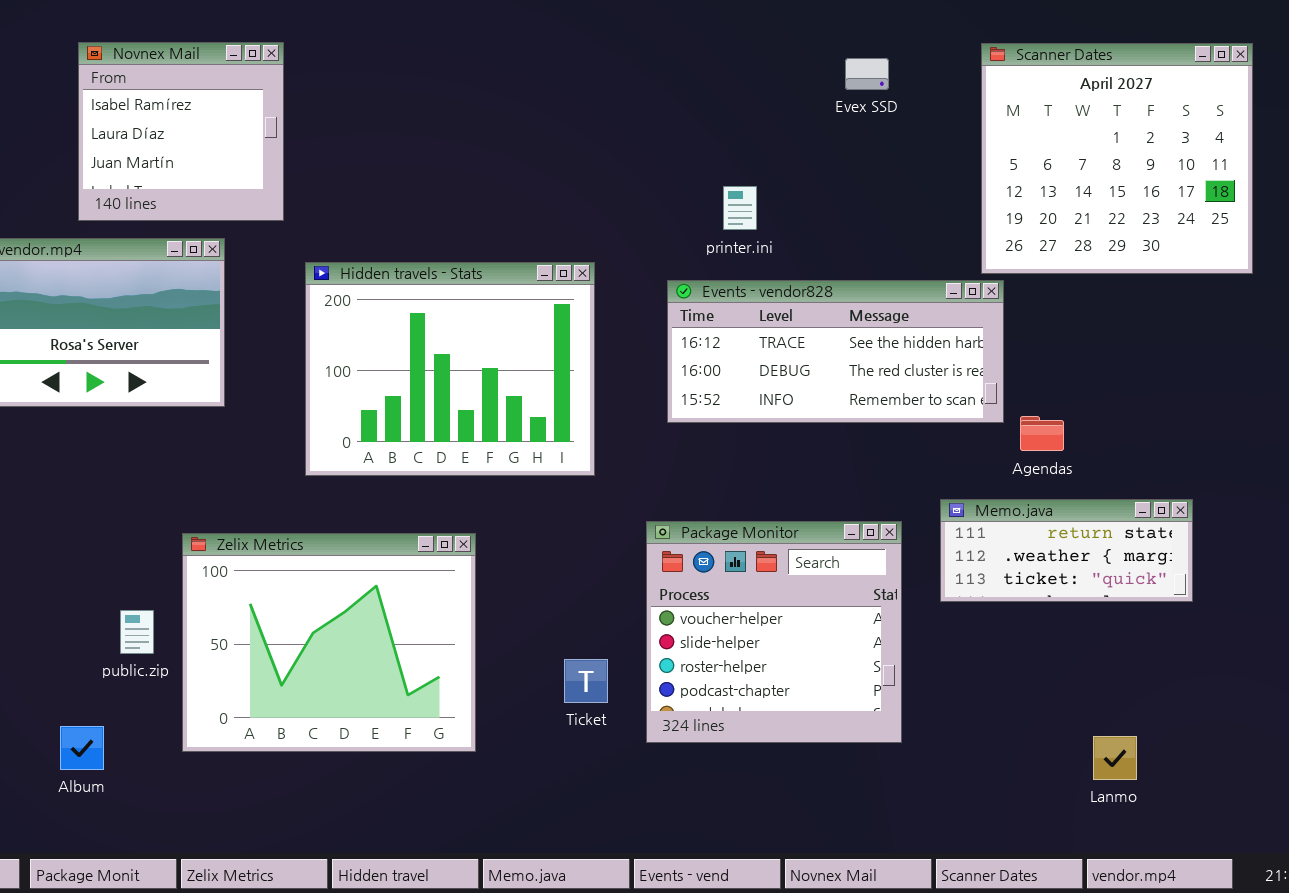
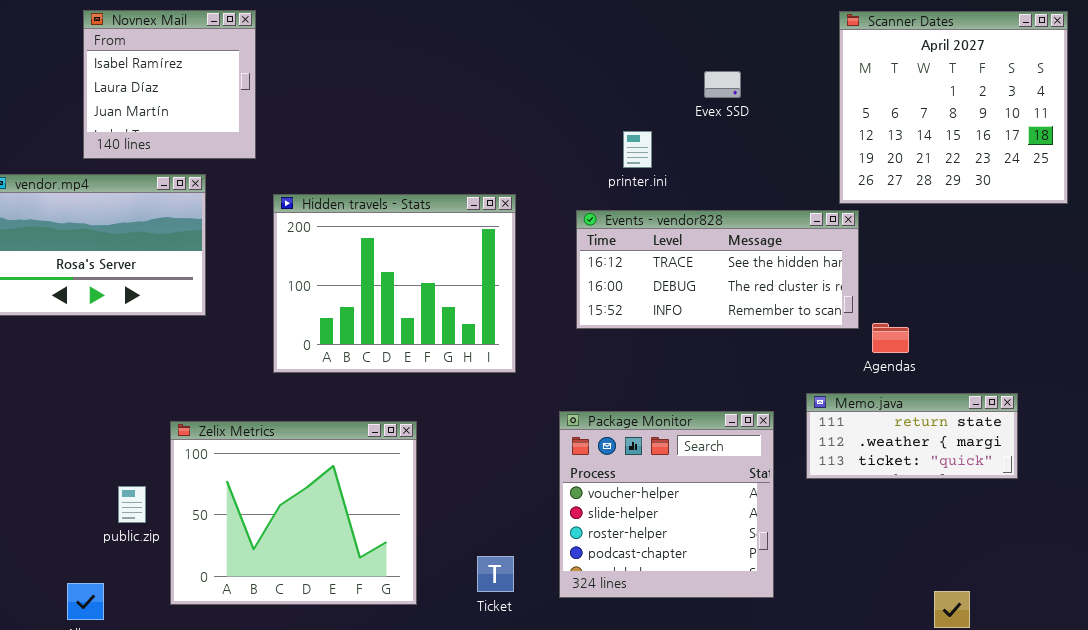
Evex SSD: [845,58,889,90] -> [704,71,741,98], moved
Ticket: [564,659,608,703] -> [477,556,514,592], moved

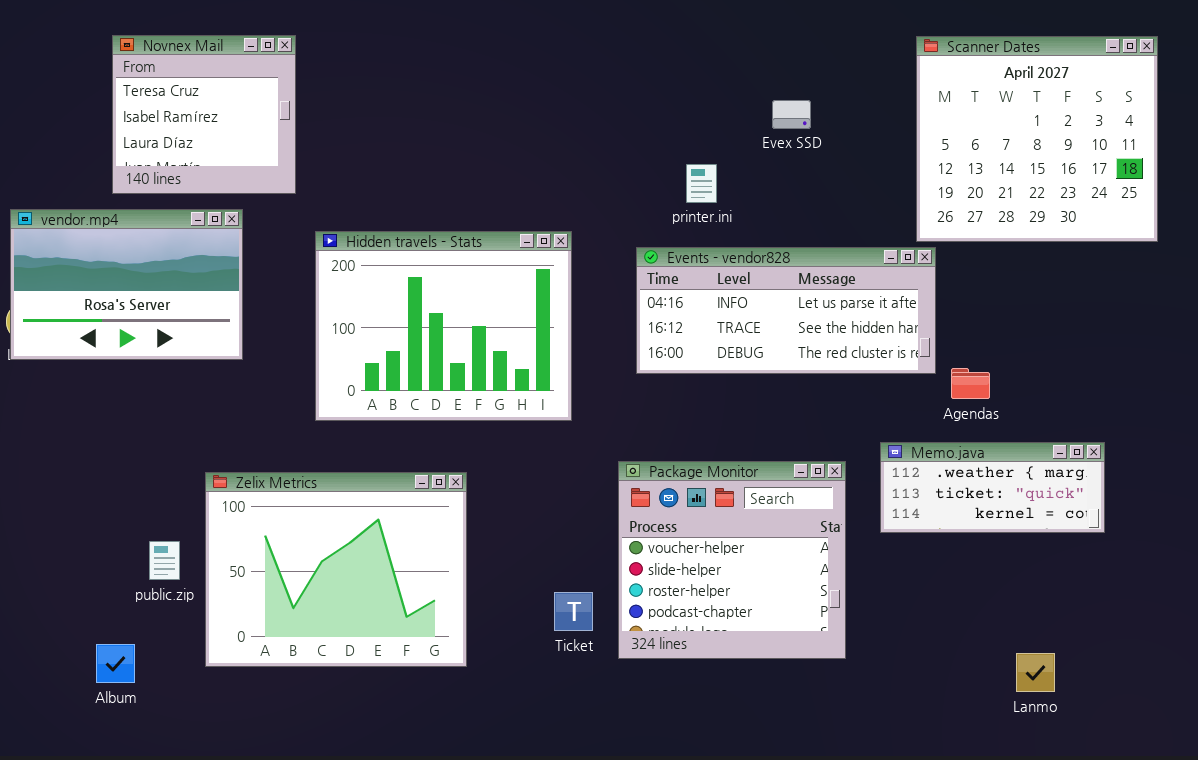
Novnex Mail: [83,10,256,159] -> [112,35,296,194], scrolled up 1 row
Events - vendor828: [576,210,859,329] -> [636,247,936,374], scrolled up 1 row
Memo.java: [806,393,1018,479] -> [880,442,1105,533], scrolled down 1 row
Ticket: [477,556,514,592] -> [554,592,593,631], moved

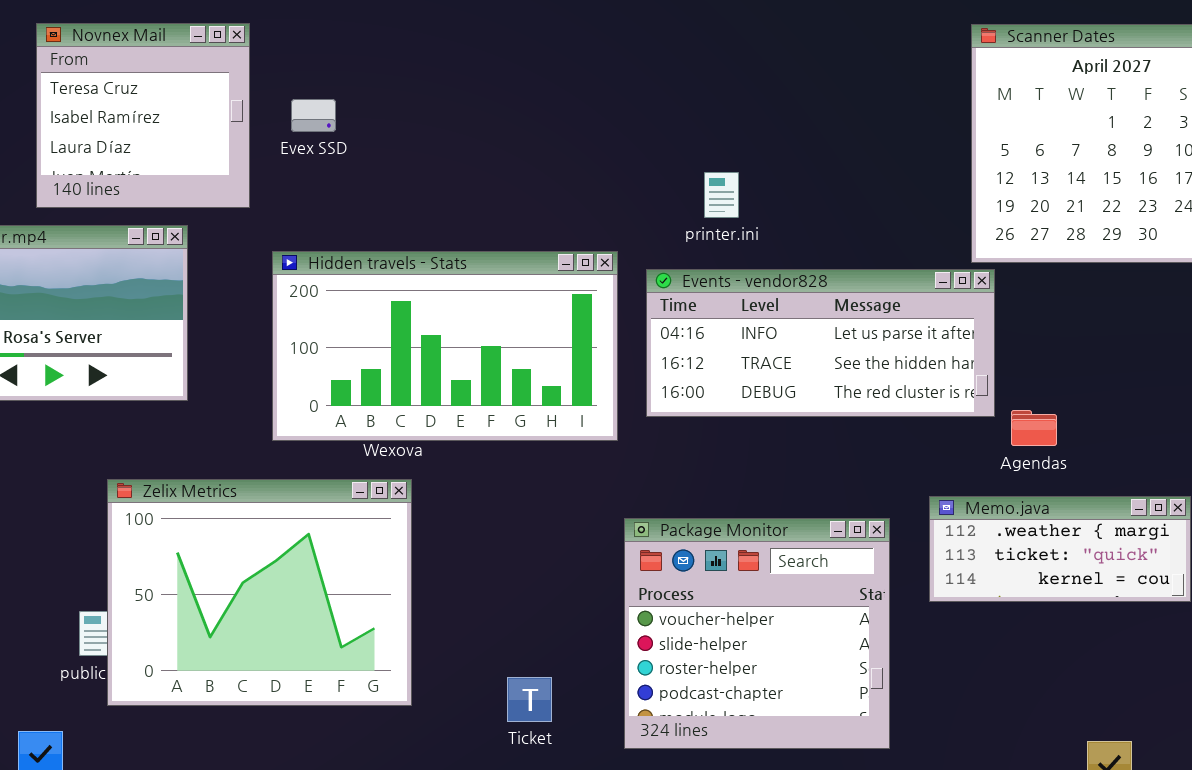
Evex SSD: [772,100,811,129] -> [291,99,336,132], moved
Hidden travels - Stats: [315,231,572,421] -> [272,251,618,441], resized
Zelix Metrics: [205,472,467,667] -> [107,479,412,706], moved
Ticket: [554,592,593,631] -> [507,677,552,722], moved

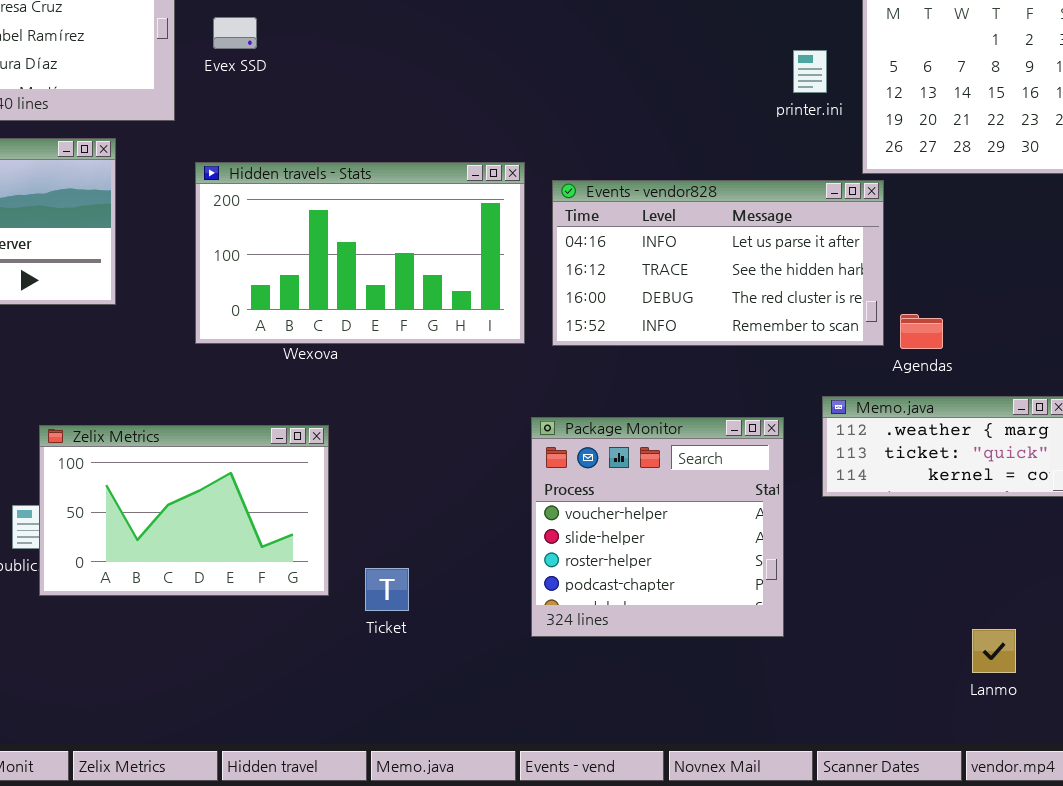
printer.ini: [704,172,739,218] -> [793,50,827,93], moved
Events - vendor828: [646,269,995,417] -> [552,180,884,346], resized
Zelix Metrics: [107,479,412,706] -> [39,425,329,596], resized
Ticket: [507,677,552,722] -> [365,568,409,611], moved

